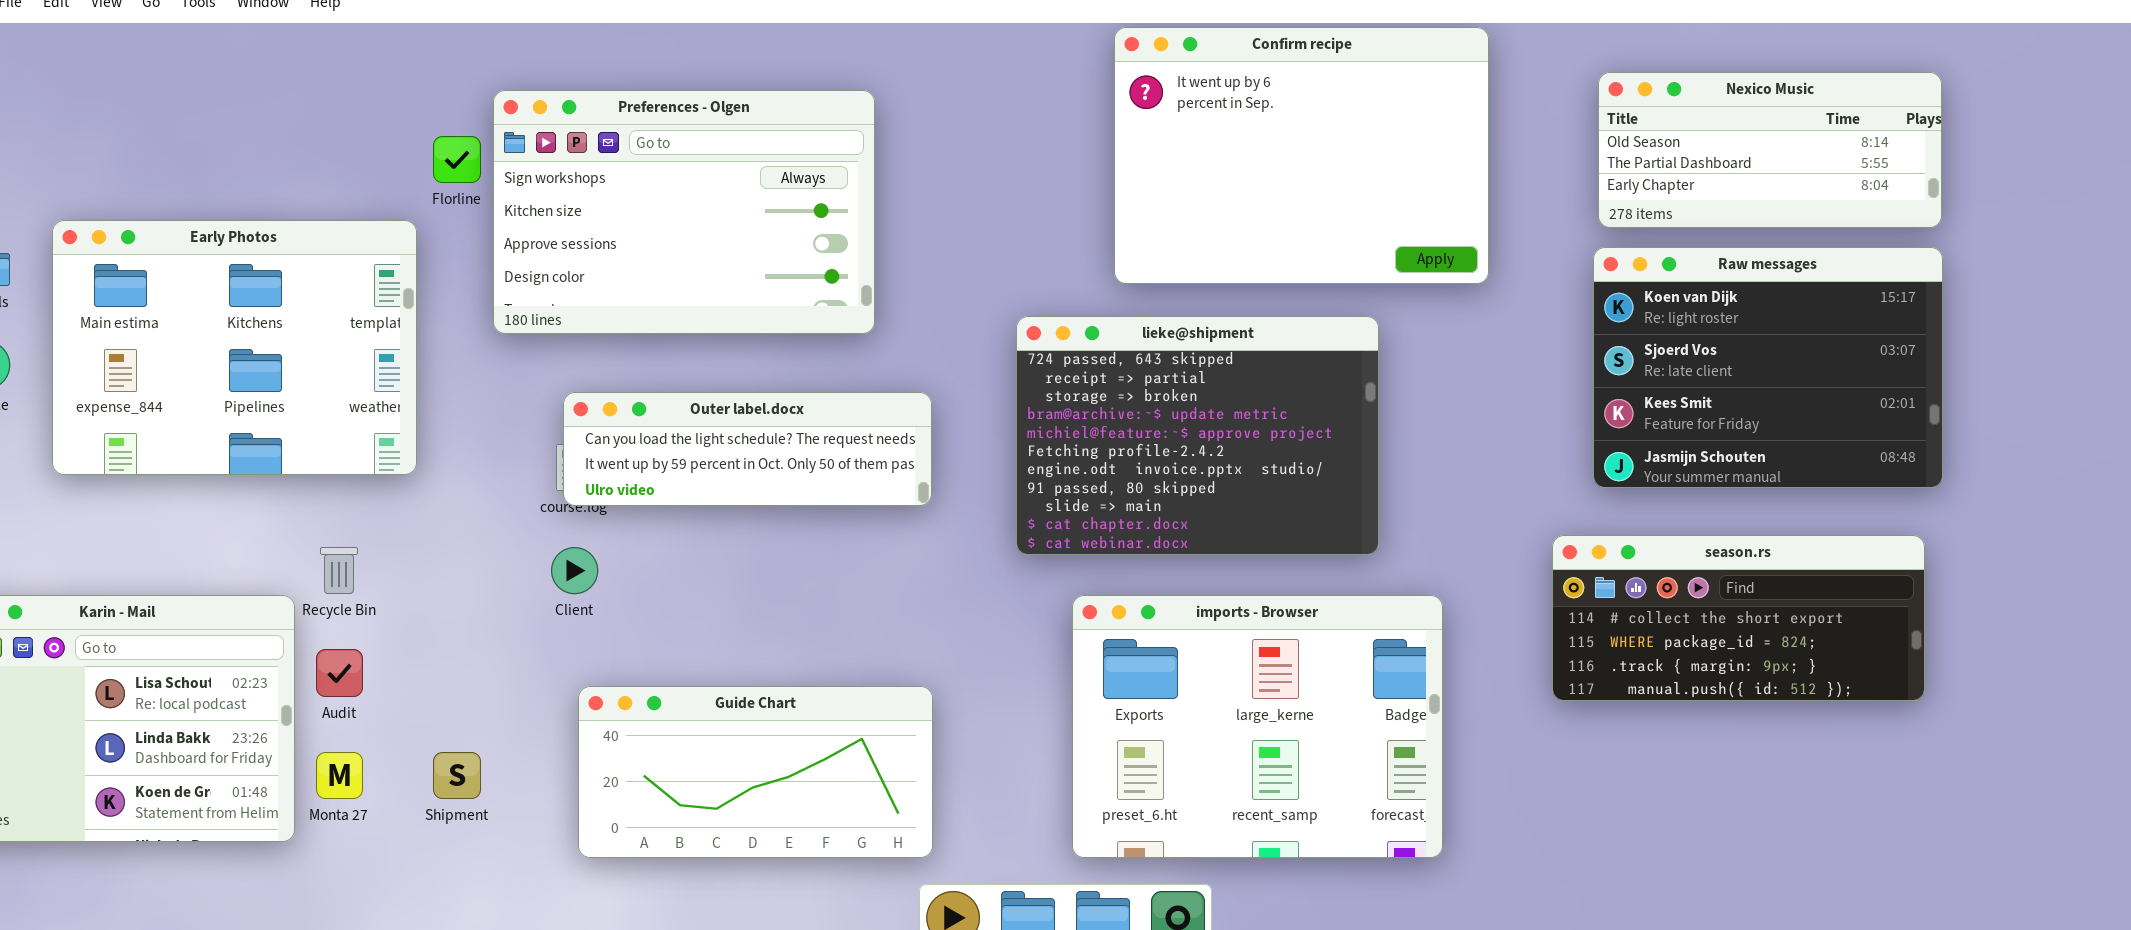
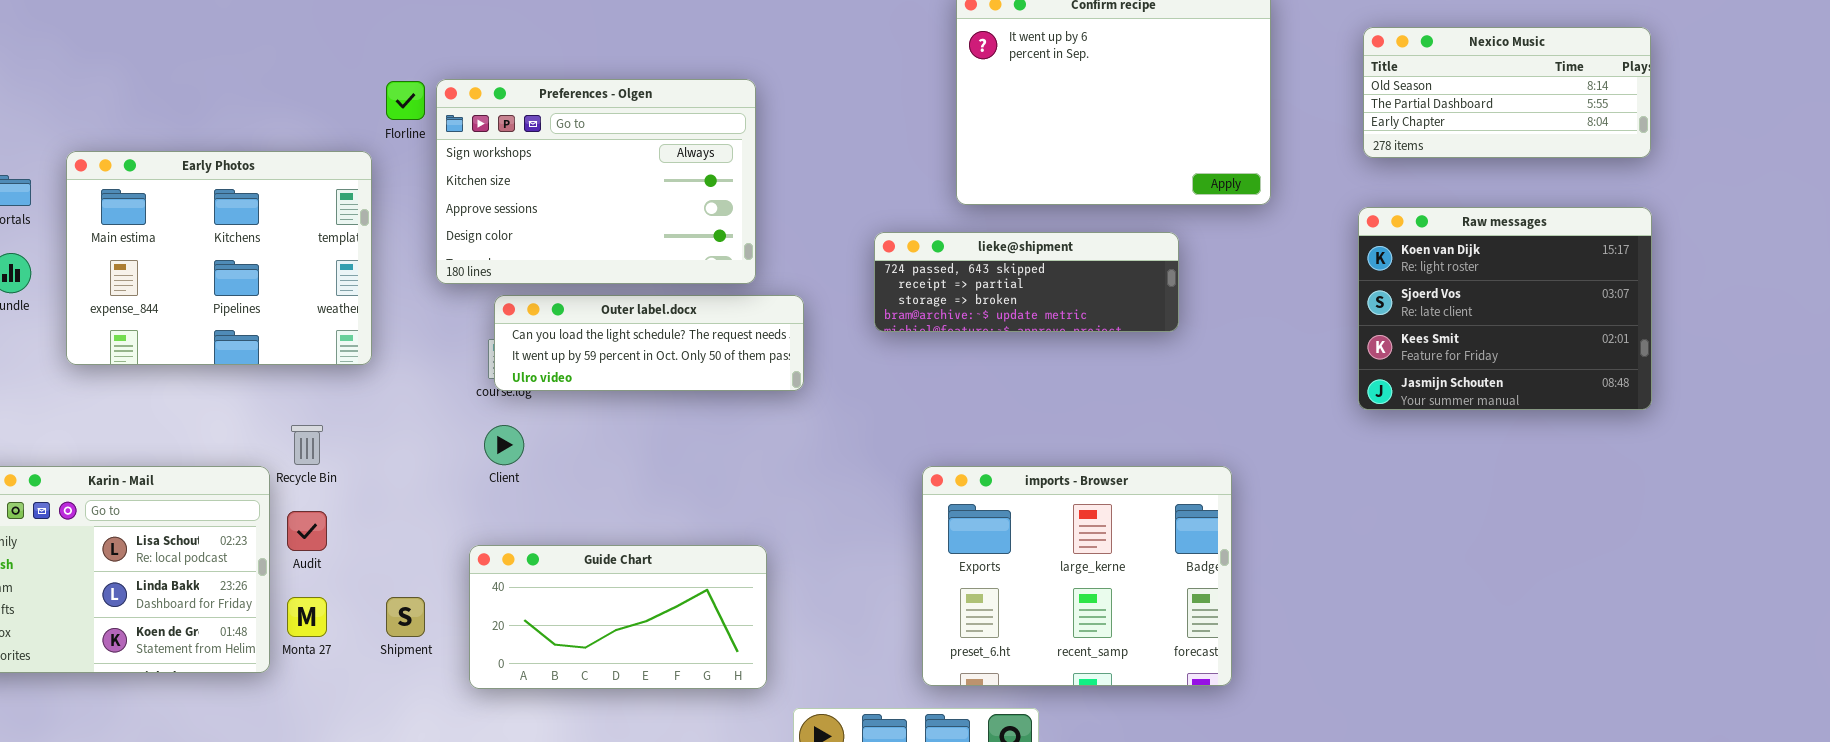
Preferences - Olgen: [493,90,875,334] -> [436,79,756,284], moved
Raw messages: [1593,247,1943,488] -> [1358,207,1652,410], moved
lieke@shipment: [1016,316,1379,555] -> [874,232,1179,332], resized
season.rs: [1552,535,1925,701] -> none, closed
Guide Chart: [578,686,933,858] -> [469,545,767,689], moved

